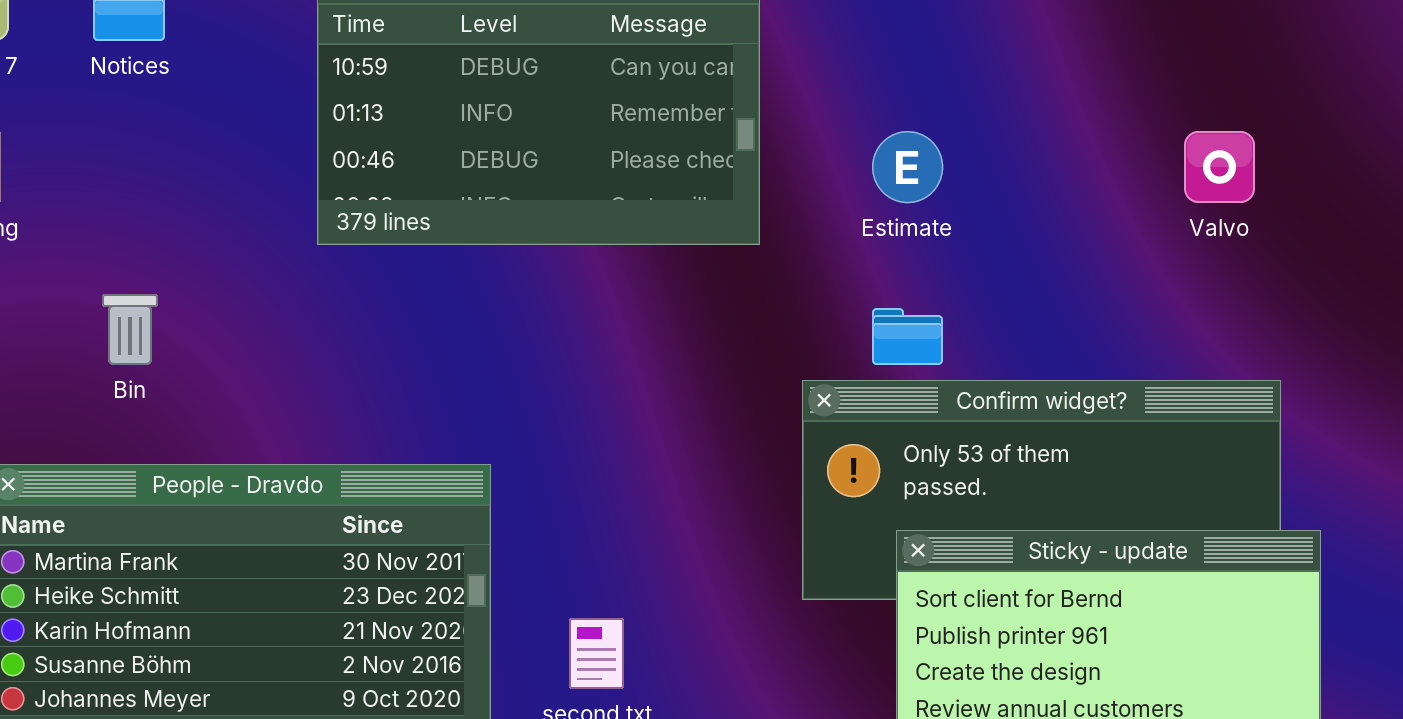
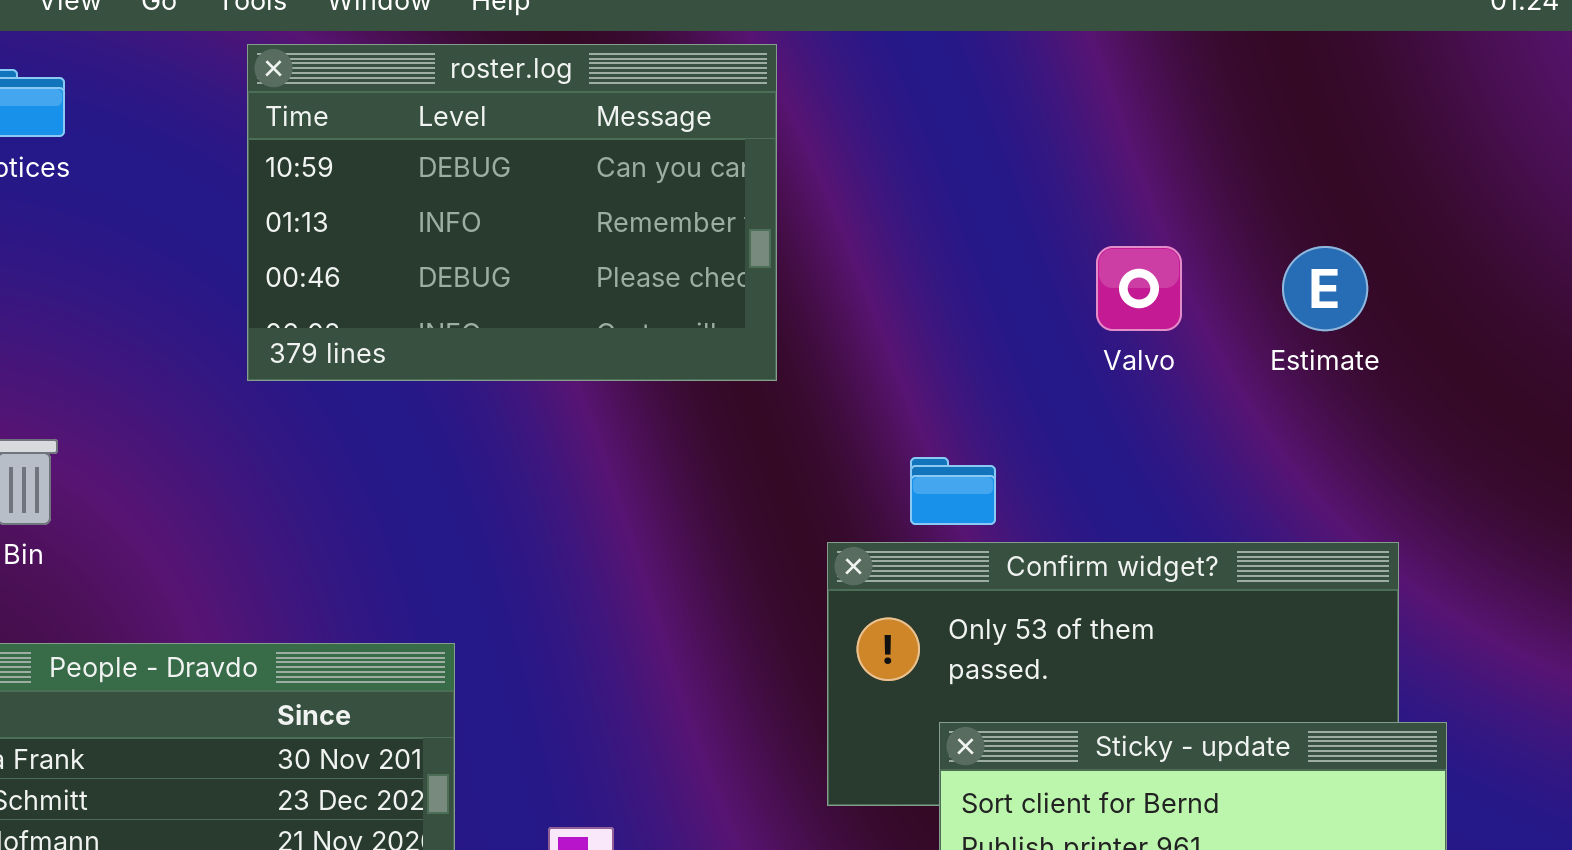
Estimate: [872,131,943,203] -> [1282,246,1368,331], moved
Valvo: [1184,131,1255,203] -> [1096,246,1182,331], moved

